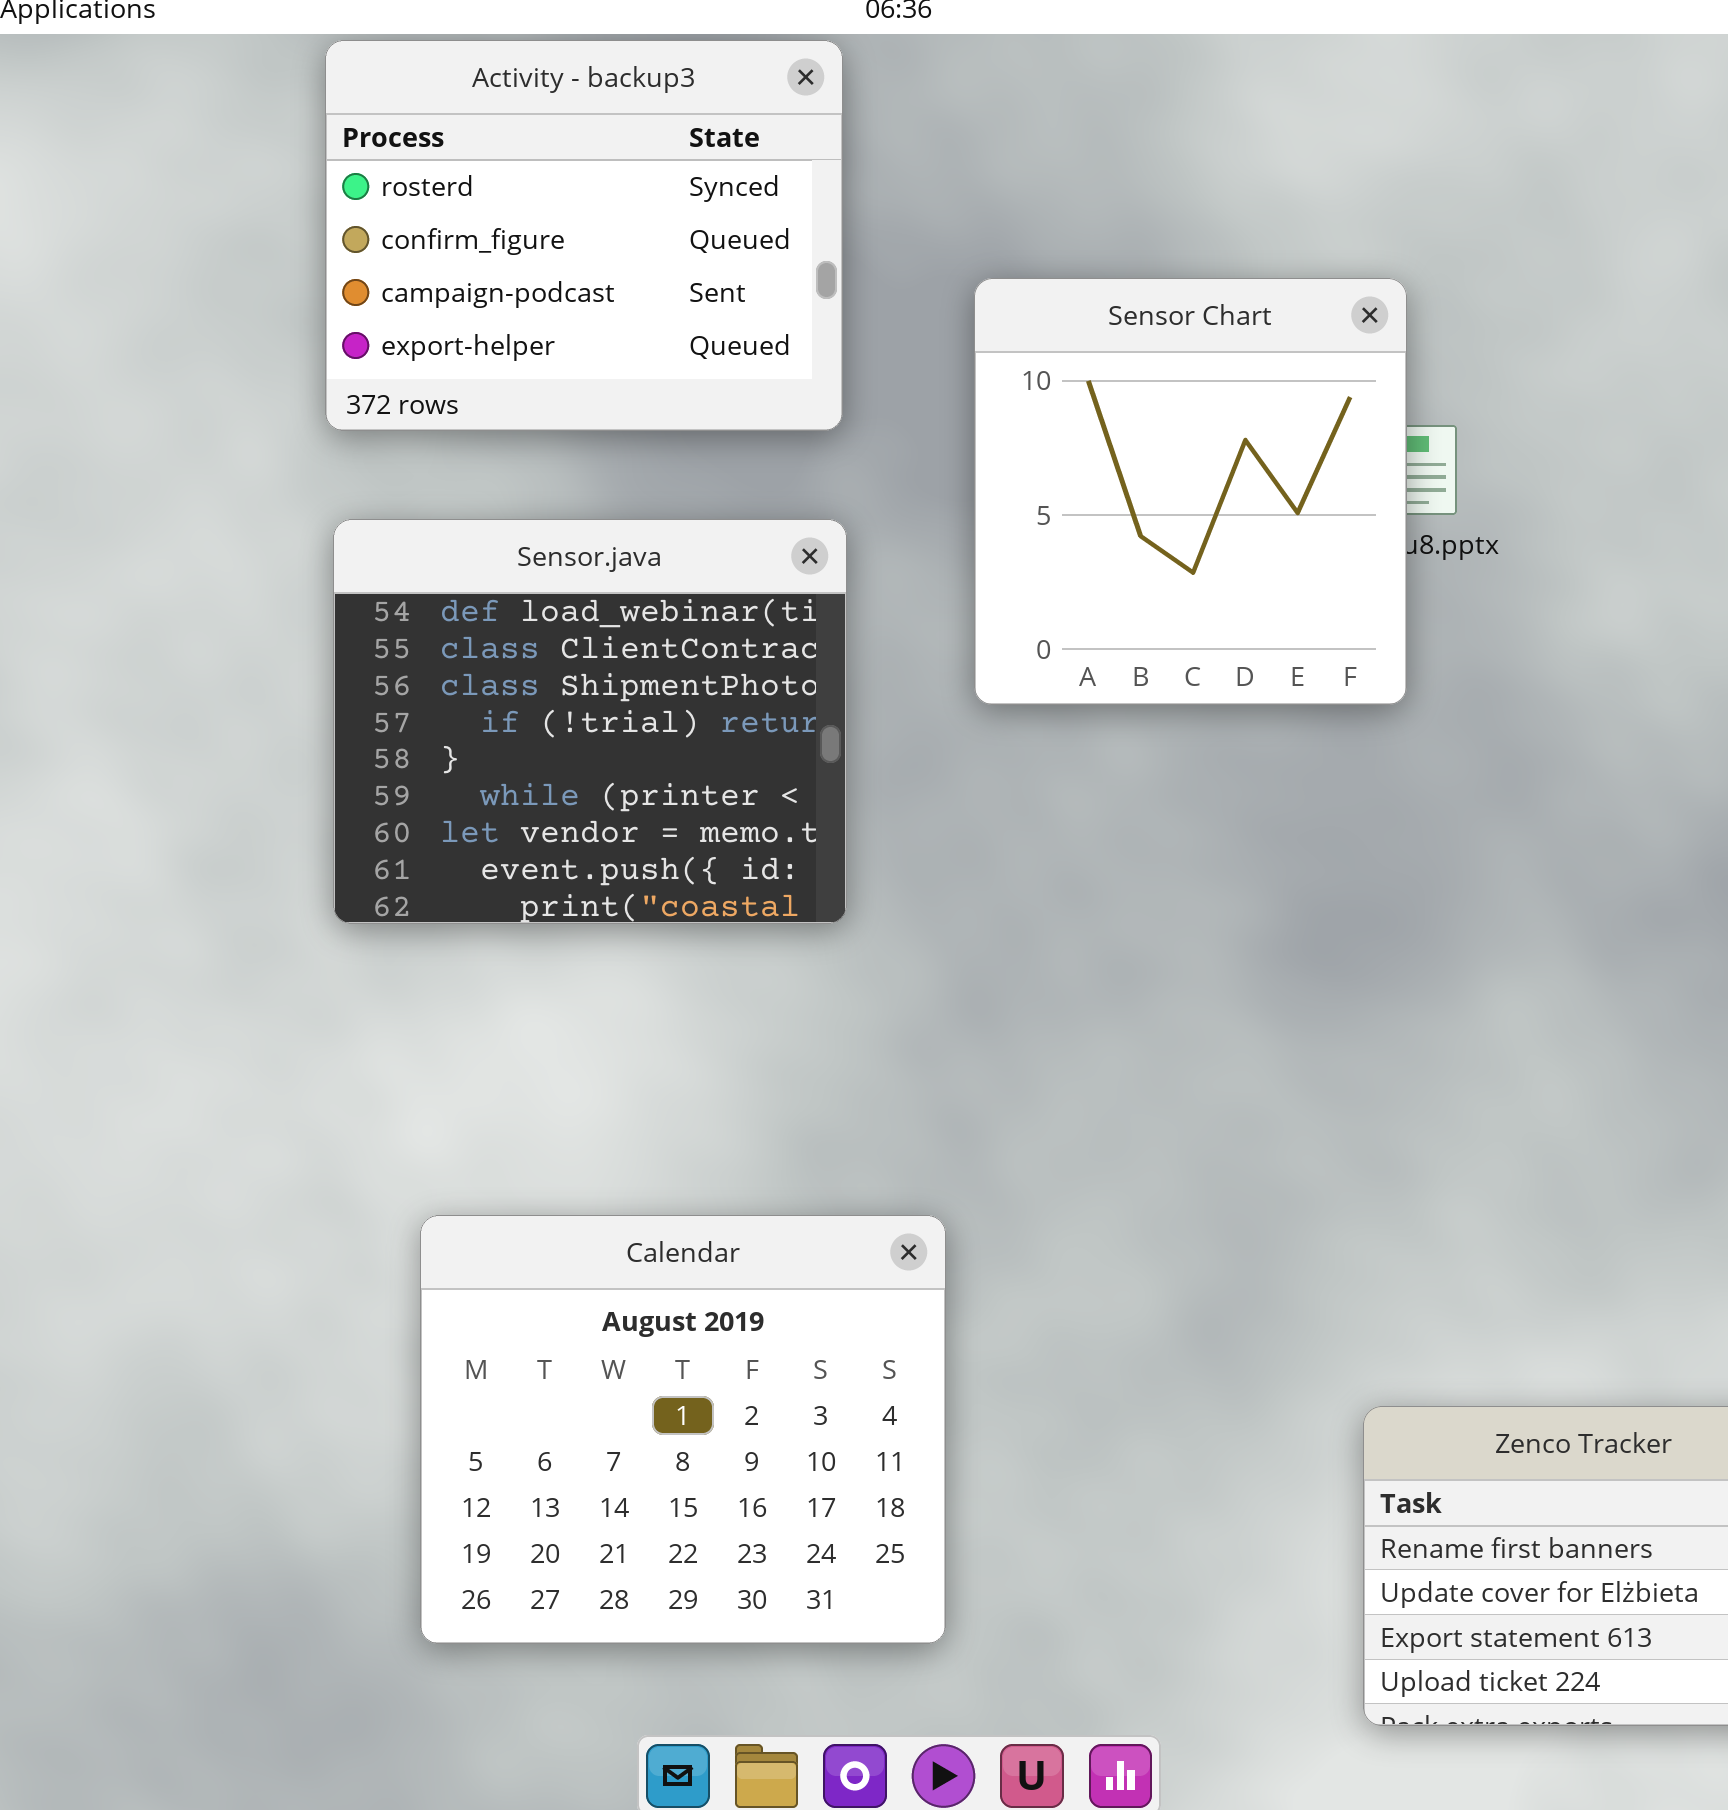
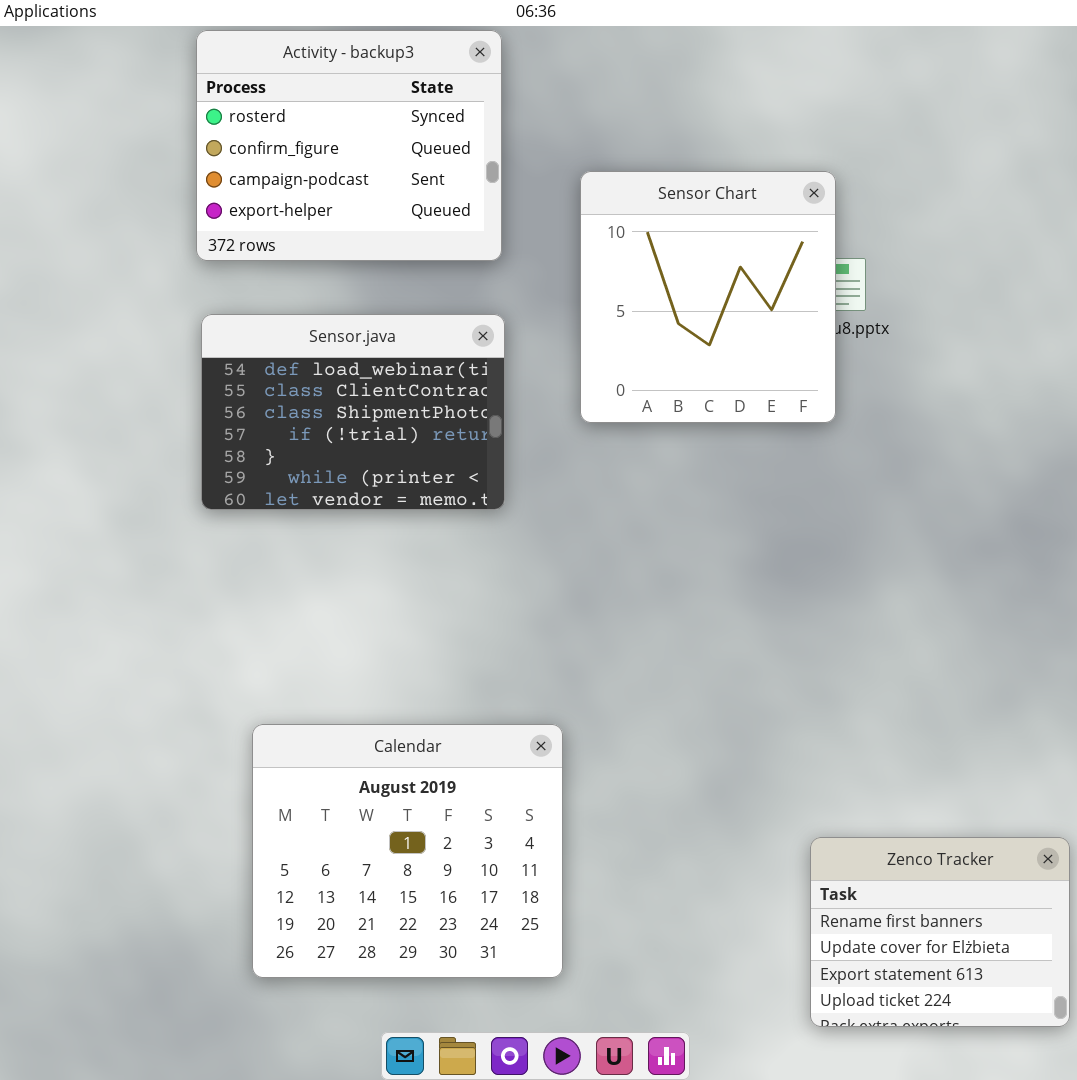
Sensor.java: [333,519,847,924] -> [201,314,505,510], resized

